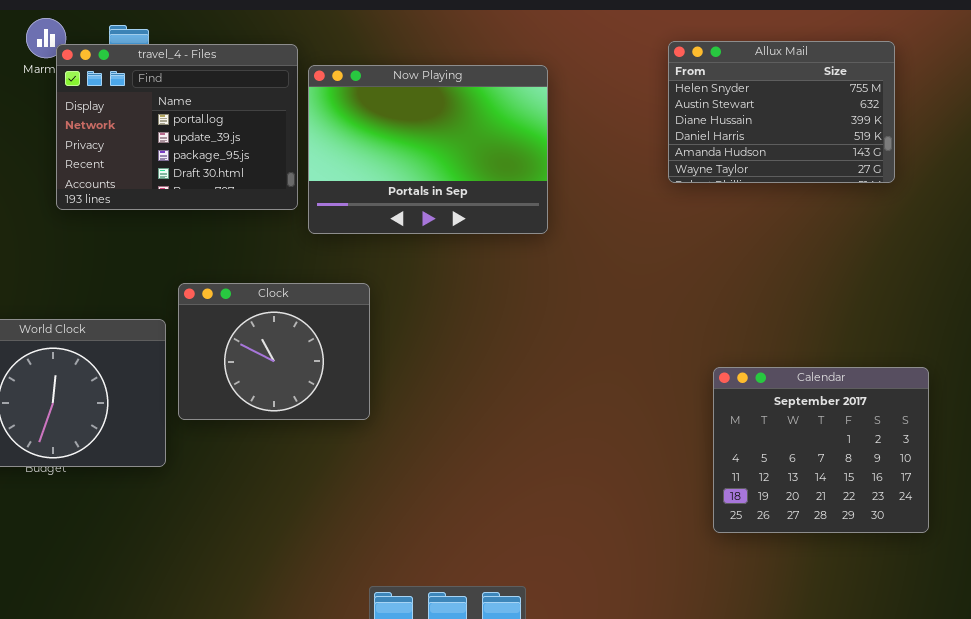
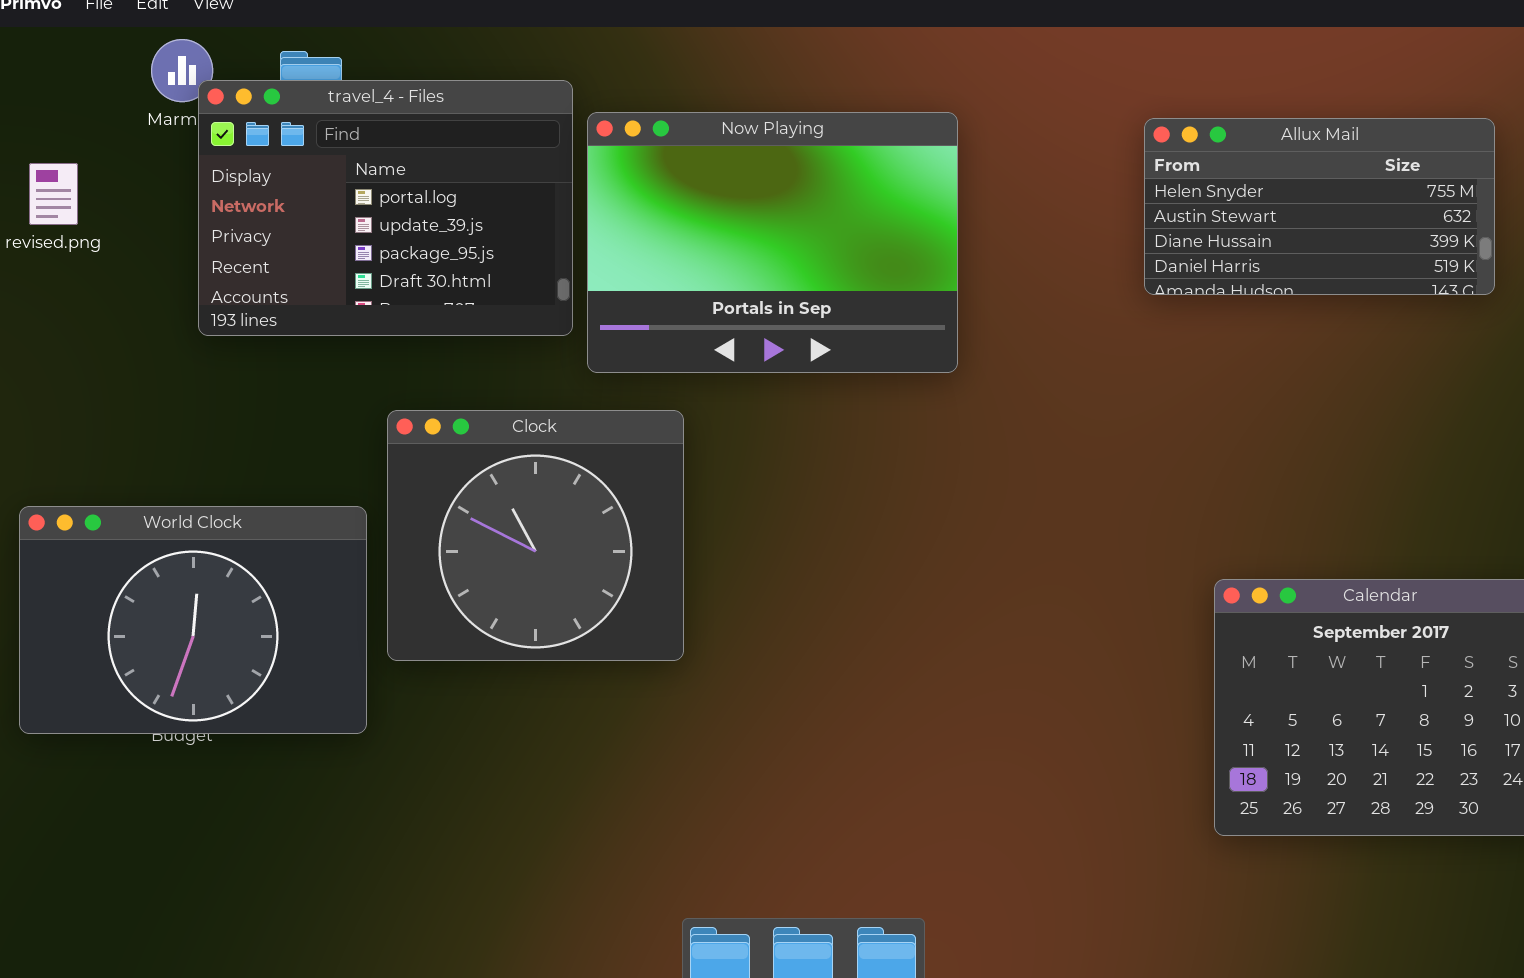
Allux Mail: [668,41,895,183] -> [1144,118,1495,295], resized
Clock: [178,283,370,420] -> [387,410,684,661], resized

